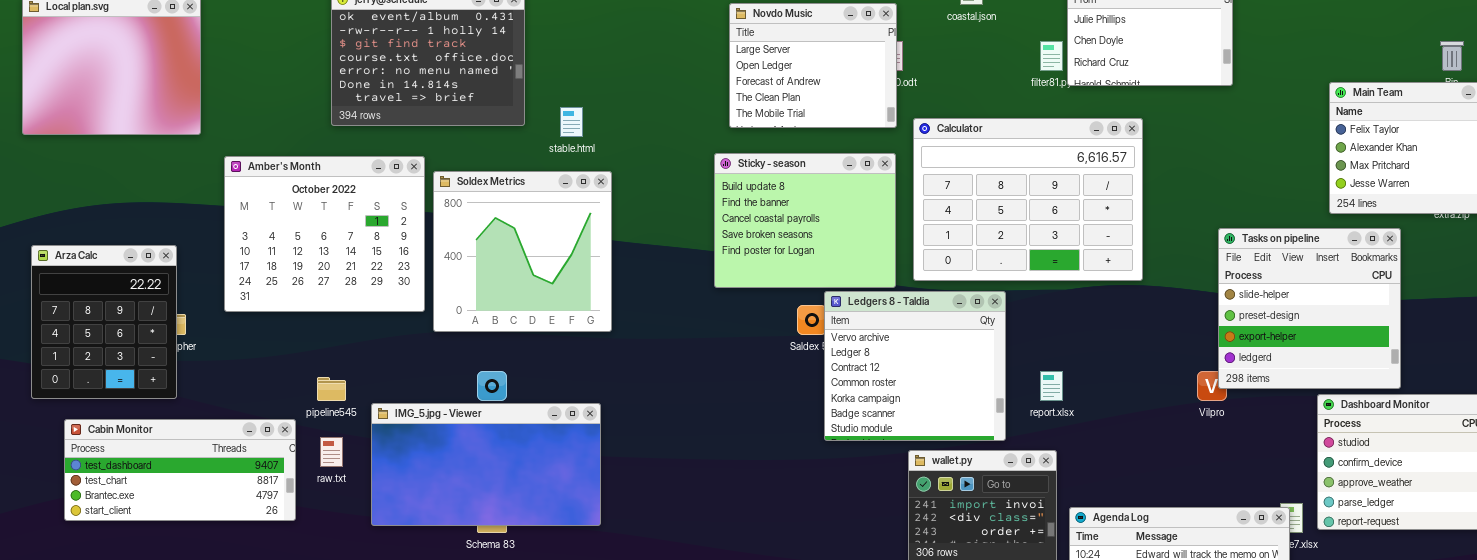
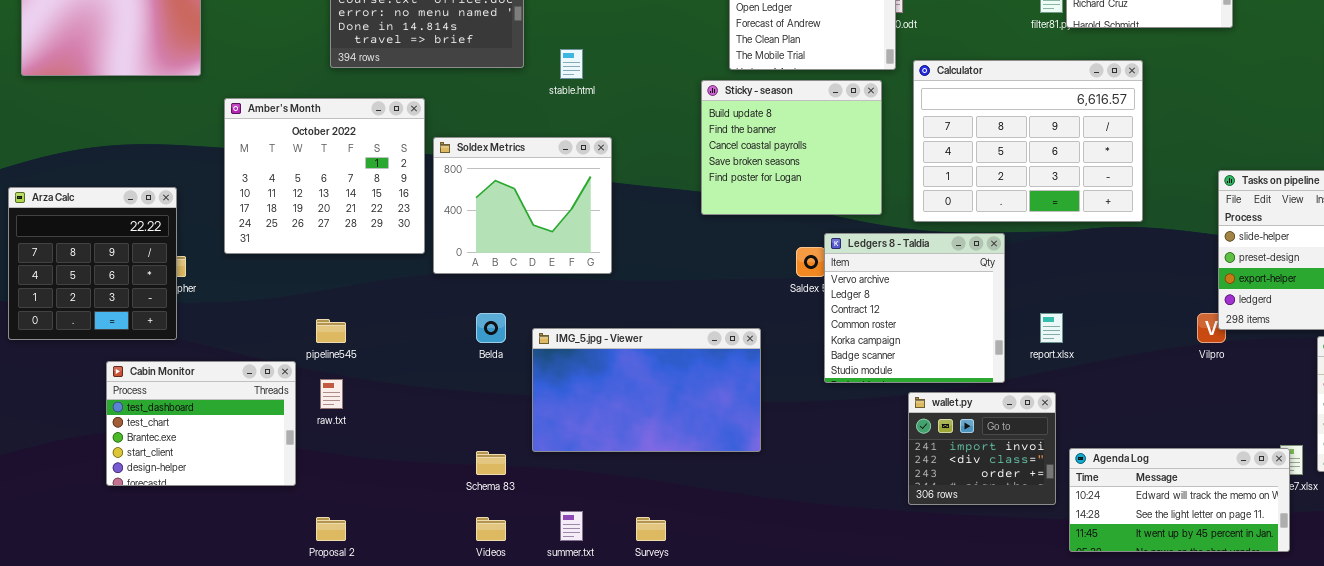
Sticky - season: [714,153,896,288] -> [701,80,882,215], moved
Soldex Metrics: [433,171,612,332] -> [433,137,612,274], resized
Arza Calc: [31,245,177,399] -> [8,187,177,340], resized
IMG_5.jpg - Viewer: [371,403,601,526] -> [532,328,761,452], moved
Cabin Monitor: [64,419,296,521] -> [106,361,296,486], resized

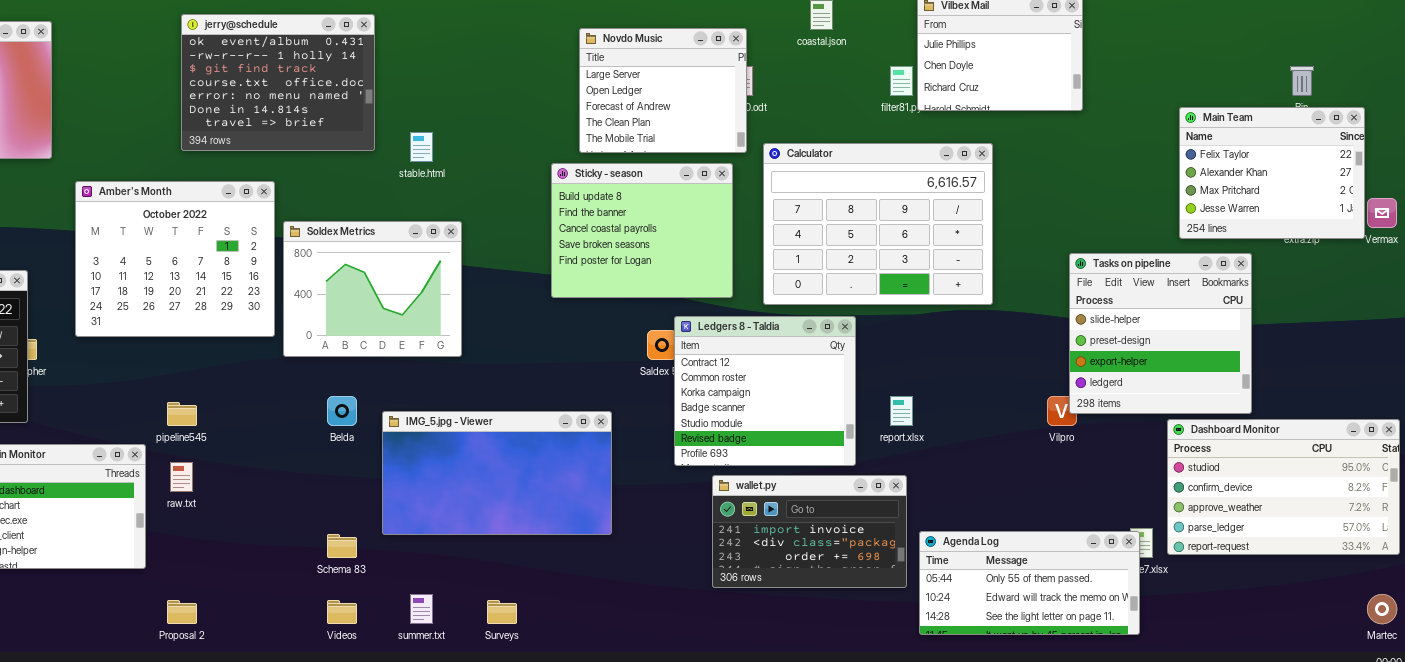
Ledgers 8 - Taldia: [824,233,1005,383] -> [674,316,856,466], scrolled down 2 rows
wallet.py: [908,392,1056,505] -> [712,475,907,588], resized
Agenda Log: [1069,448,1290,552] -> [919,531,1140,635], scrolled up 1 row

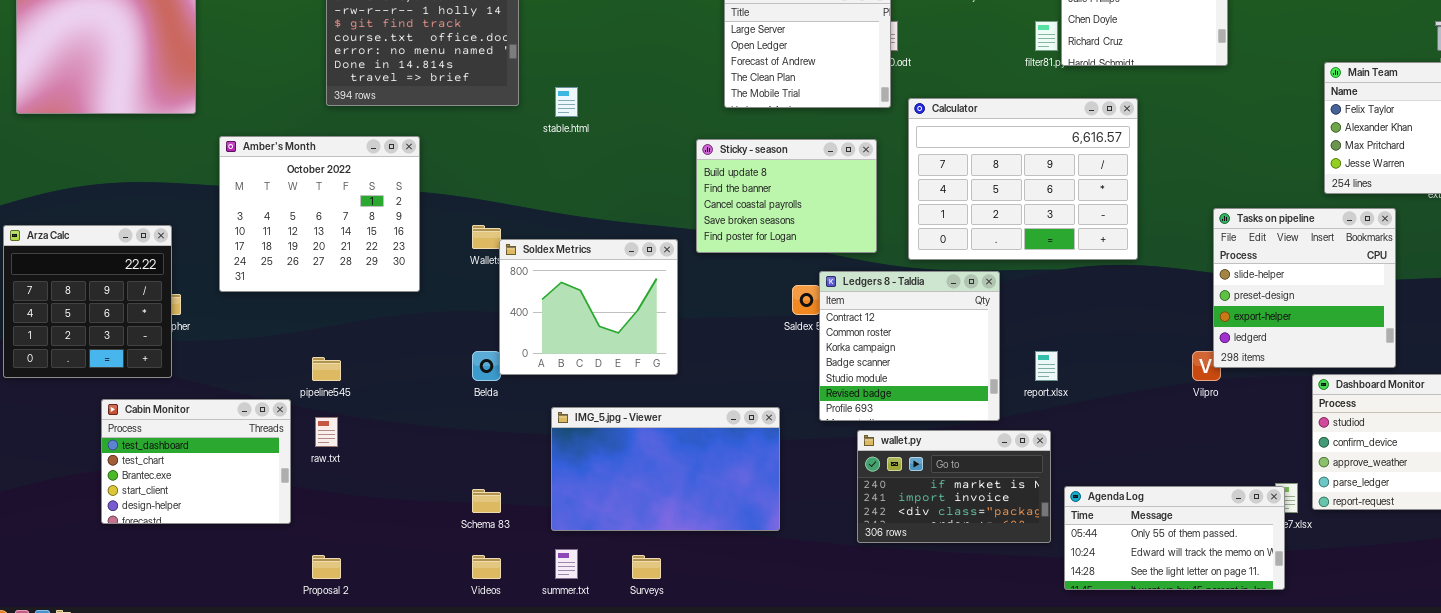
Sticky - season: [551,163,733,298] -> [696,139,877,253], resized
Soldex Metrics: [283,221,462,357] -> [499,239,678,375], moved
IMG_5.jpg - Viewer: [382,411,612,535] -> [551,407,780,531], moved
wallet.py: [712,475,907,588] -> [857,430,1051,543], scrolled up 1 row

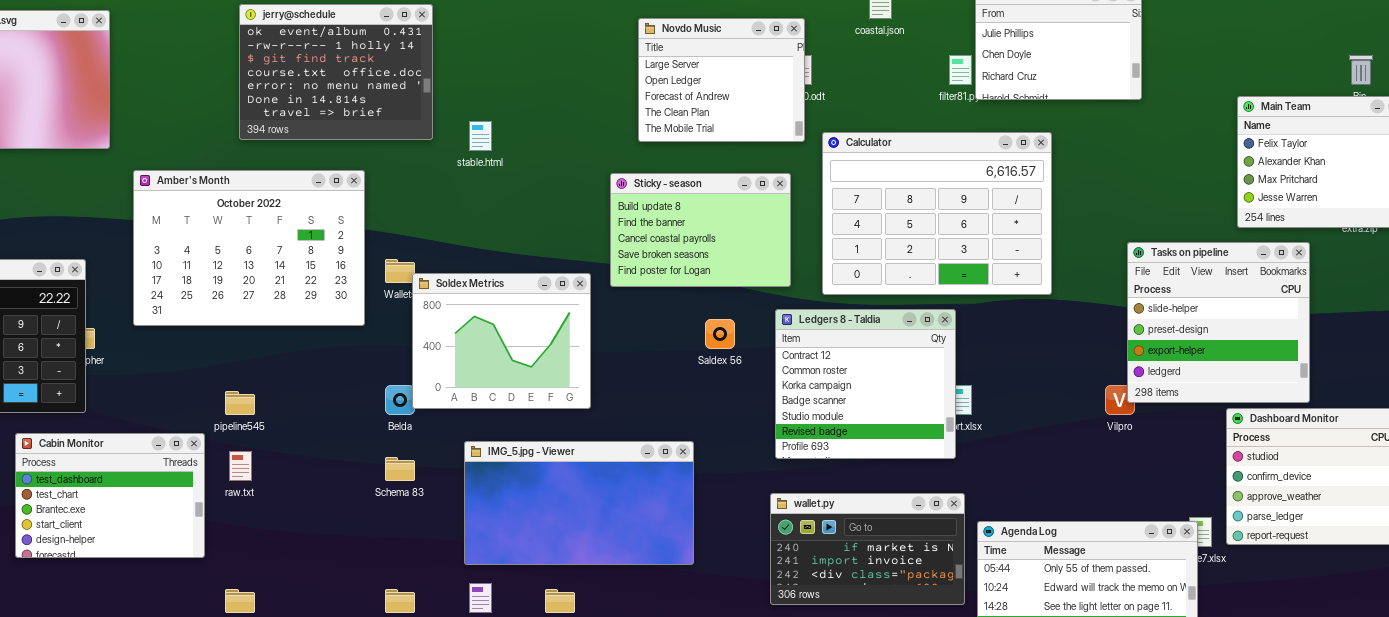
Amber's Month: [219,136,420,292] -> [133,170,365,326], resized
Ledgers 8 - Taldia: [819,271,1000,421] -> [775,309,956,459], moved
wallet.py: [857,430,1051,543] -> [770,493,965,605], moved
Schema 83: [472,489,501,513] -> [385,457,415,481], moved

